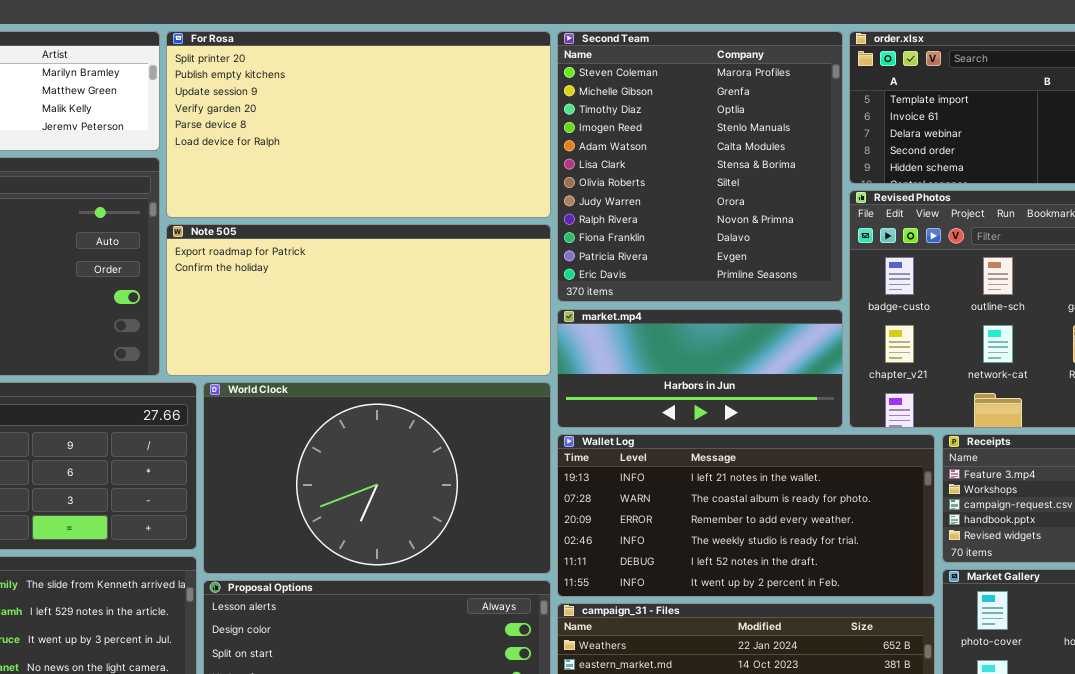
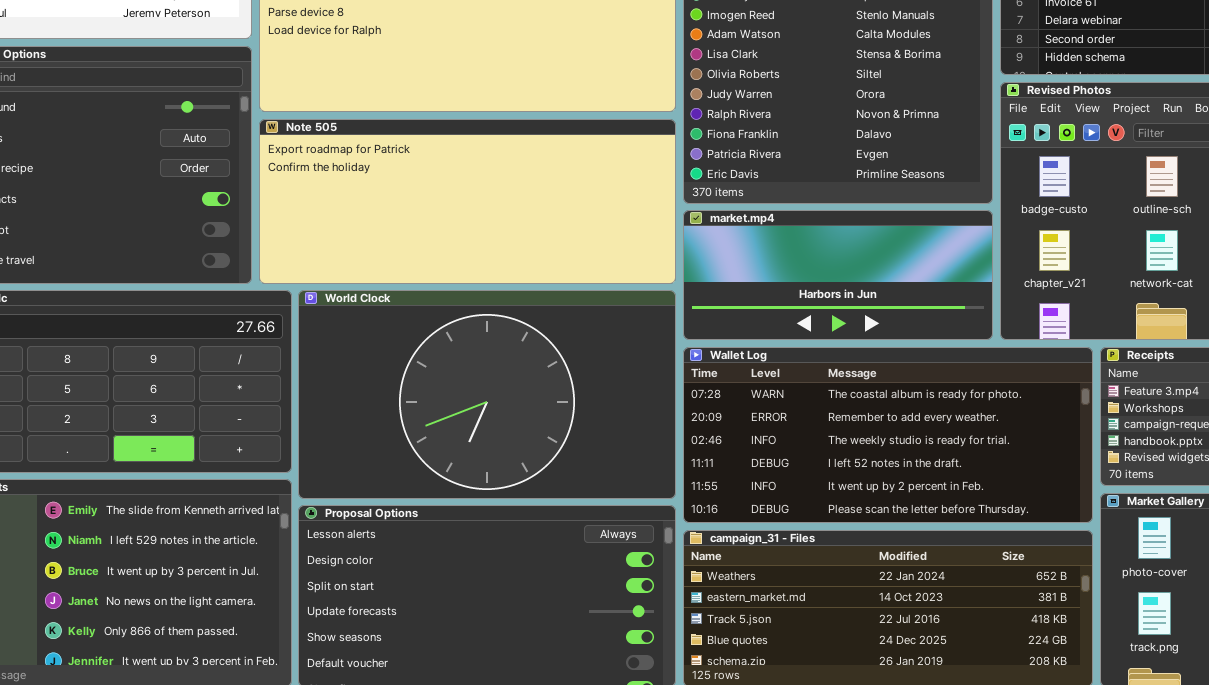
Wallet Log: [557,434,935,597] -> [683,347,1093,523], scrolled down 1 row

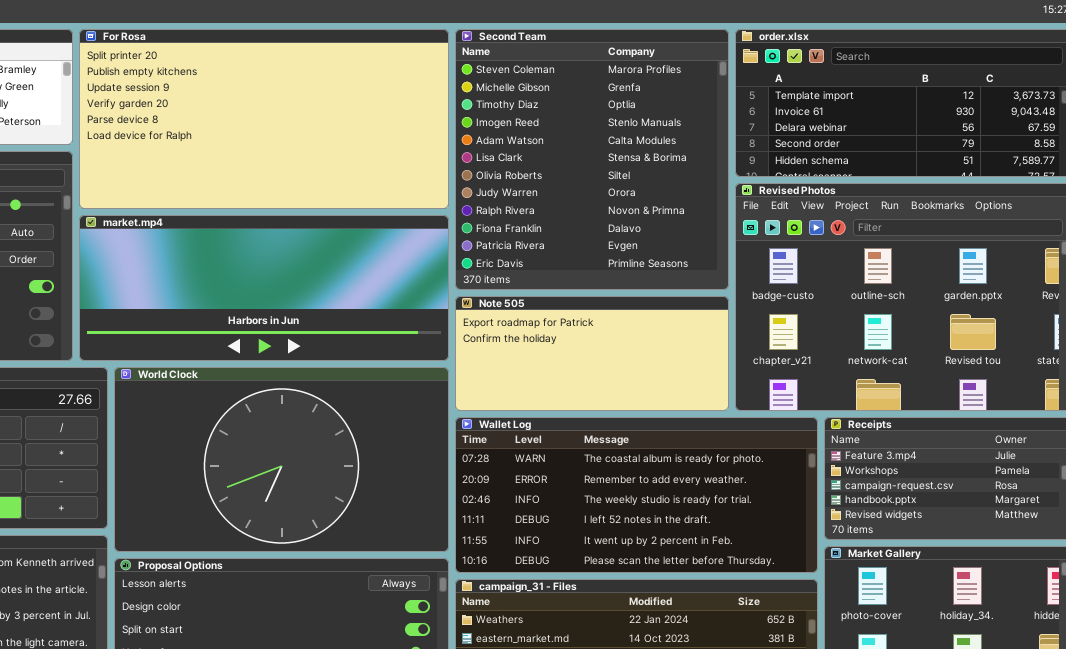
Note 505: [259,119,676,284] -> [455,296,729,411], moved, resized
market.mp4: [683,210,993,340] -> [79,215,449,361], moved, resized

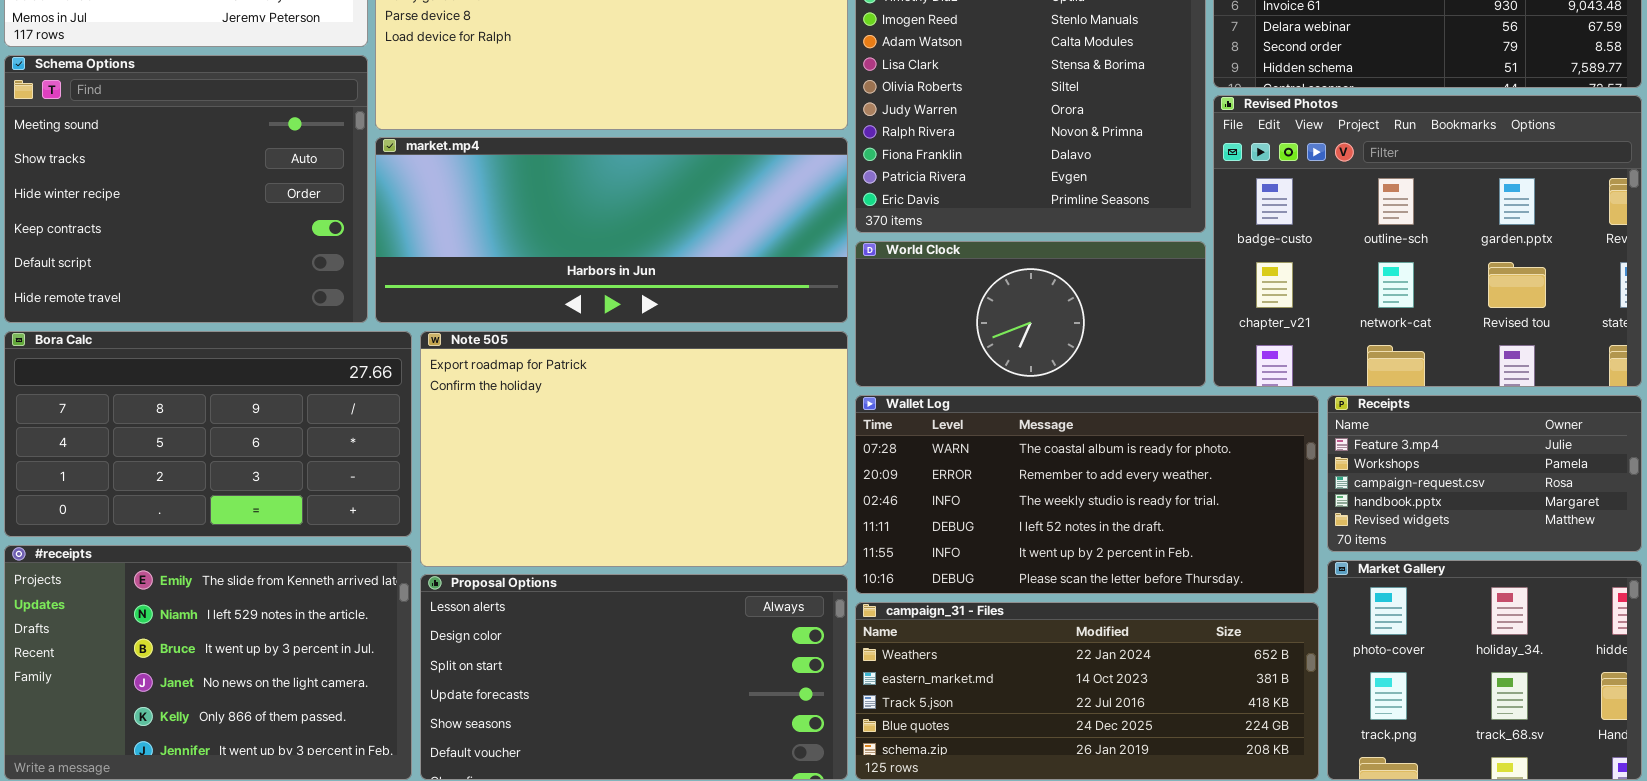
Note 505: [455,296,729,411] -> [420,331,848,567], moved, resized
World Clock: [114,367,449,552] -> [855,241,1206,387], moved, resized

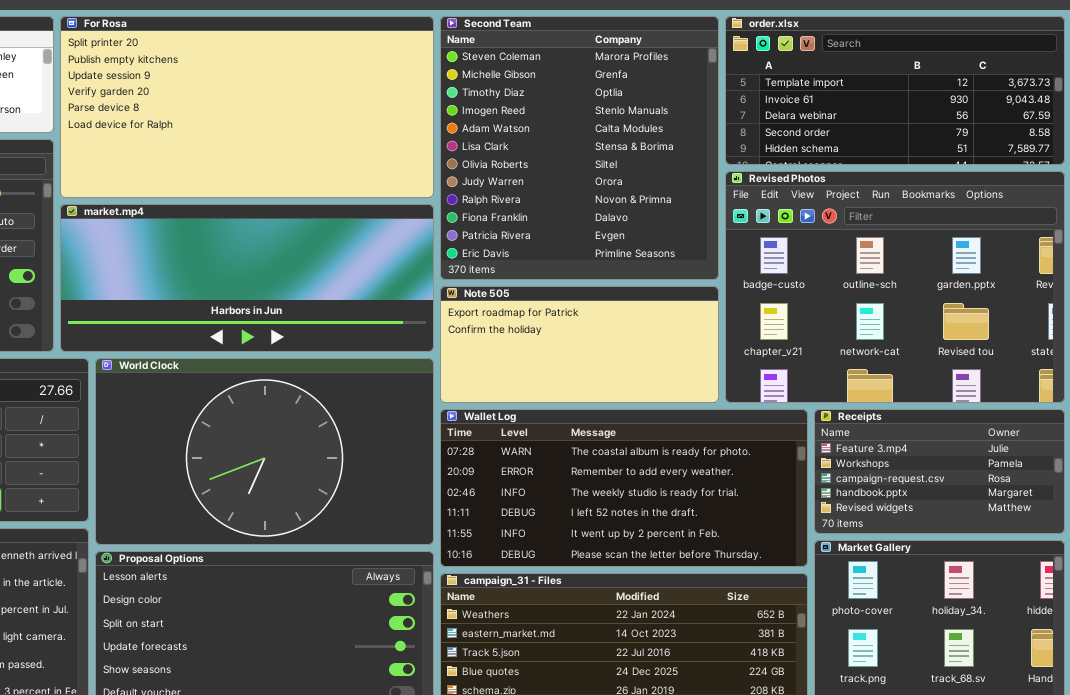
World Clock: [855,241,1206,387] -> [95,358,434,545], moved, resized
Note 505: [420,331,848,567] -> [440,286,719,403], moved, resized

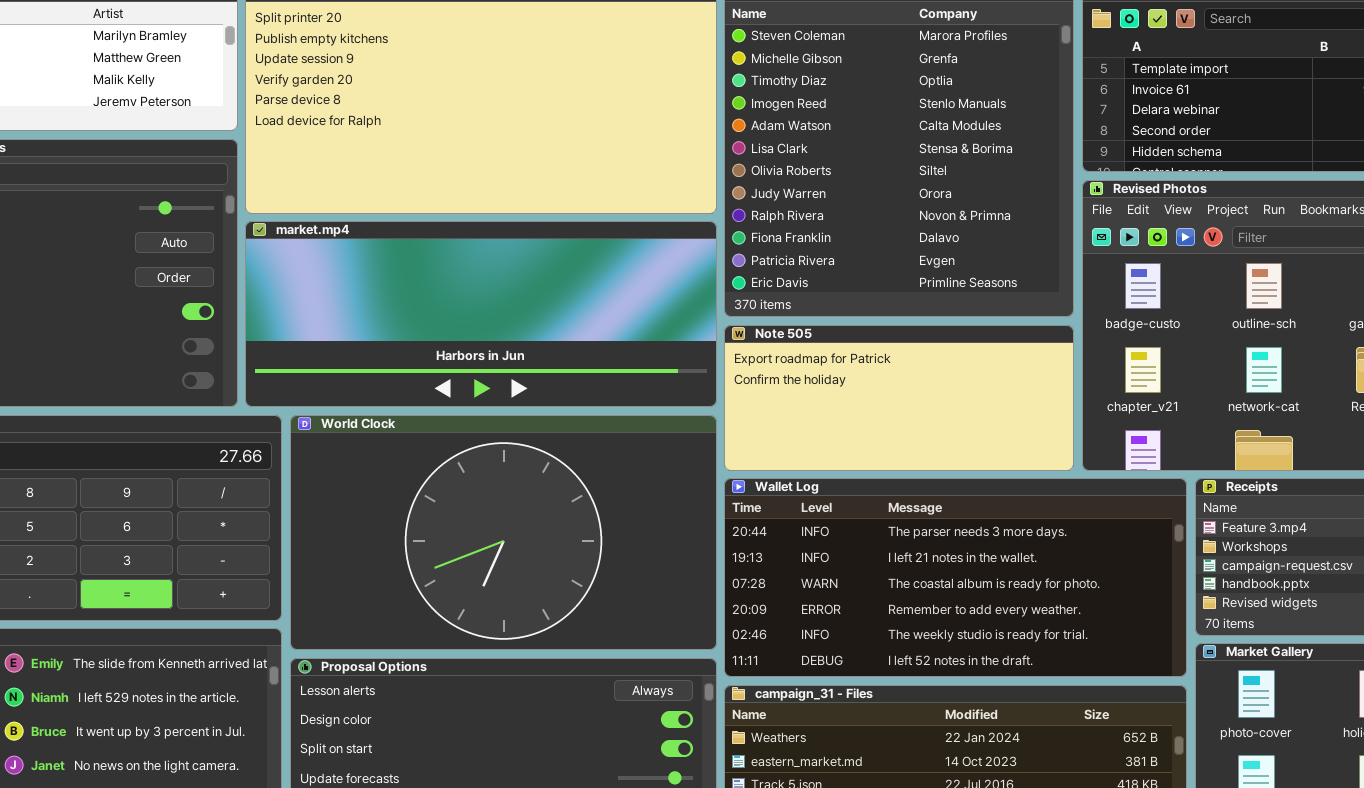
Wallet Log: [440,409,808,567] -> [724,478,1187,677], scrolled up 2 rows

